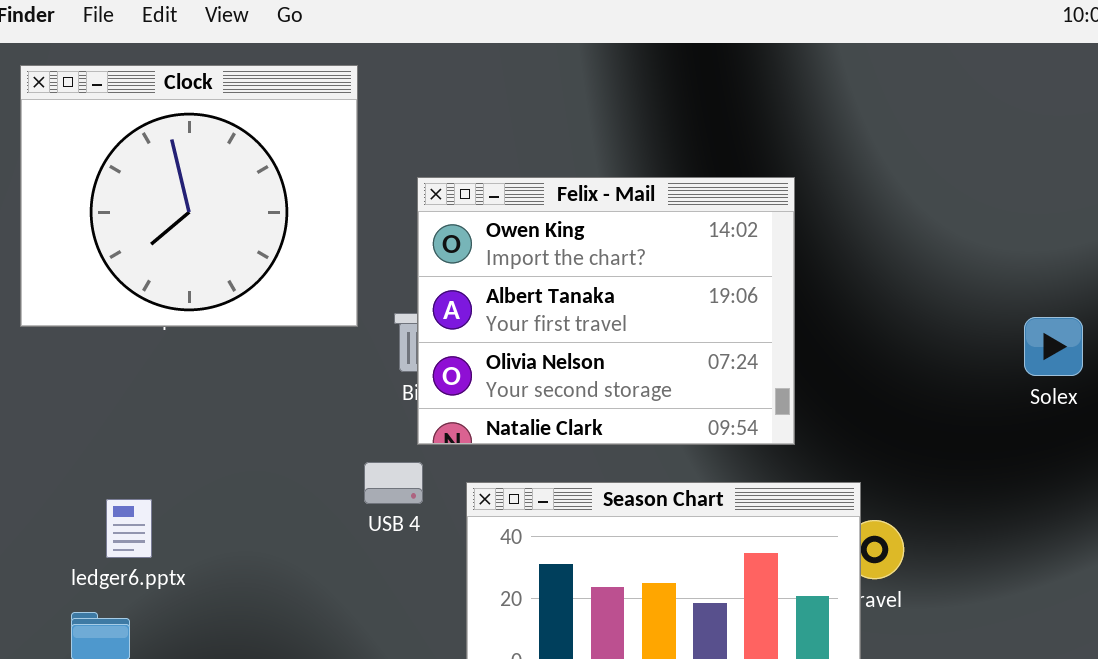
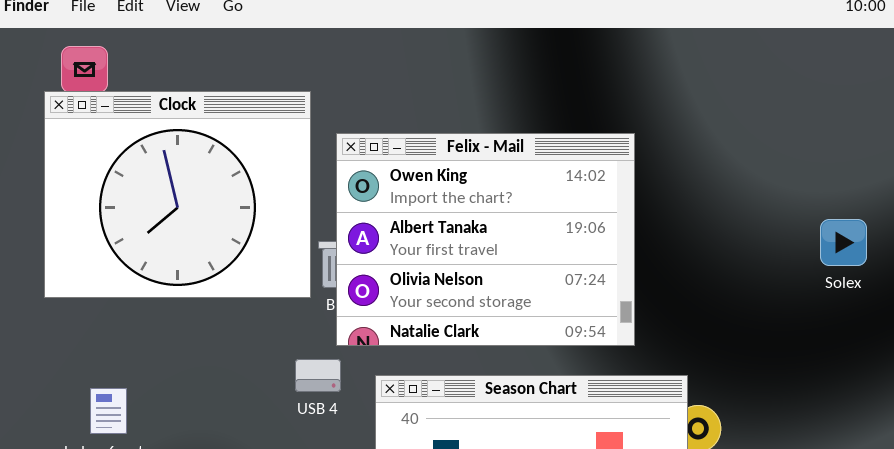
Clock: [20,65,358,327] -> [44,91,311,298], moved
Solex: [1024,317,1083,376] -> [820,219,867,266], moved

